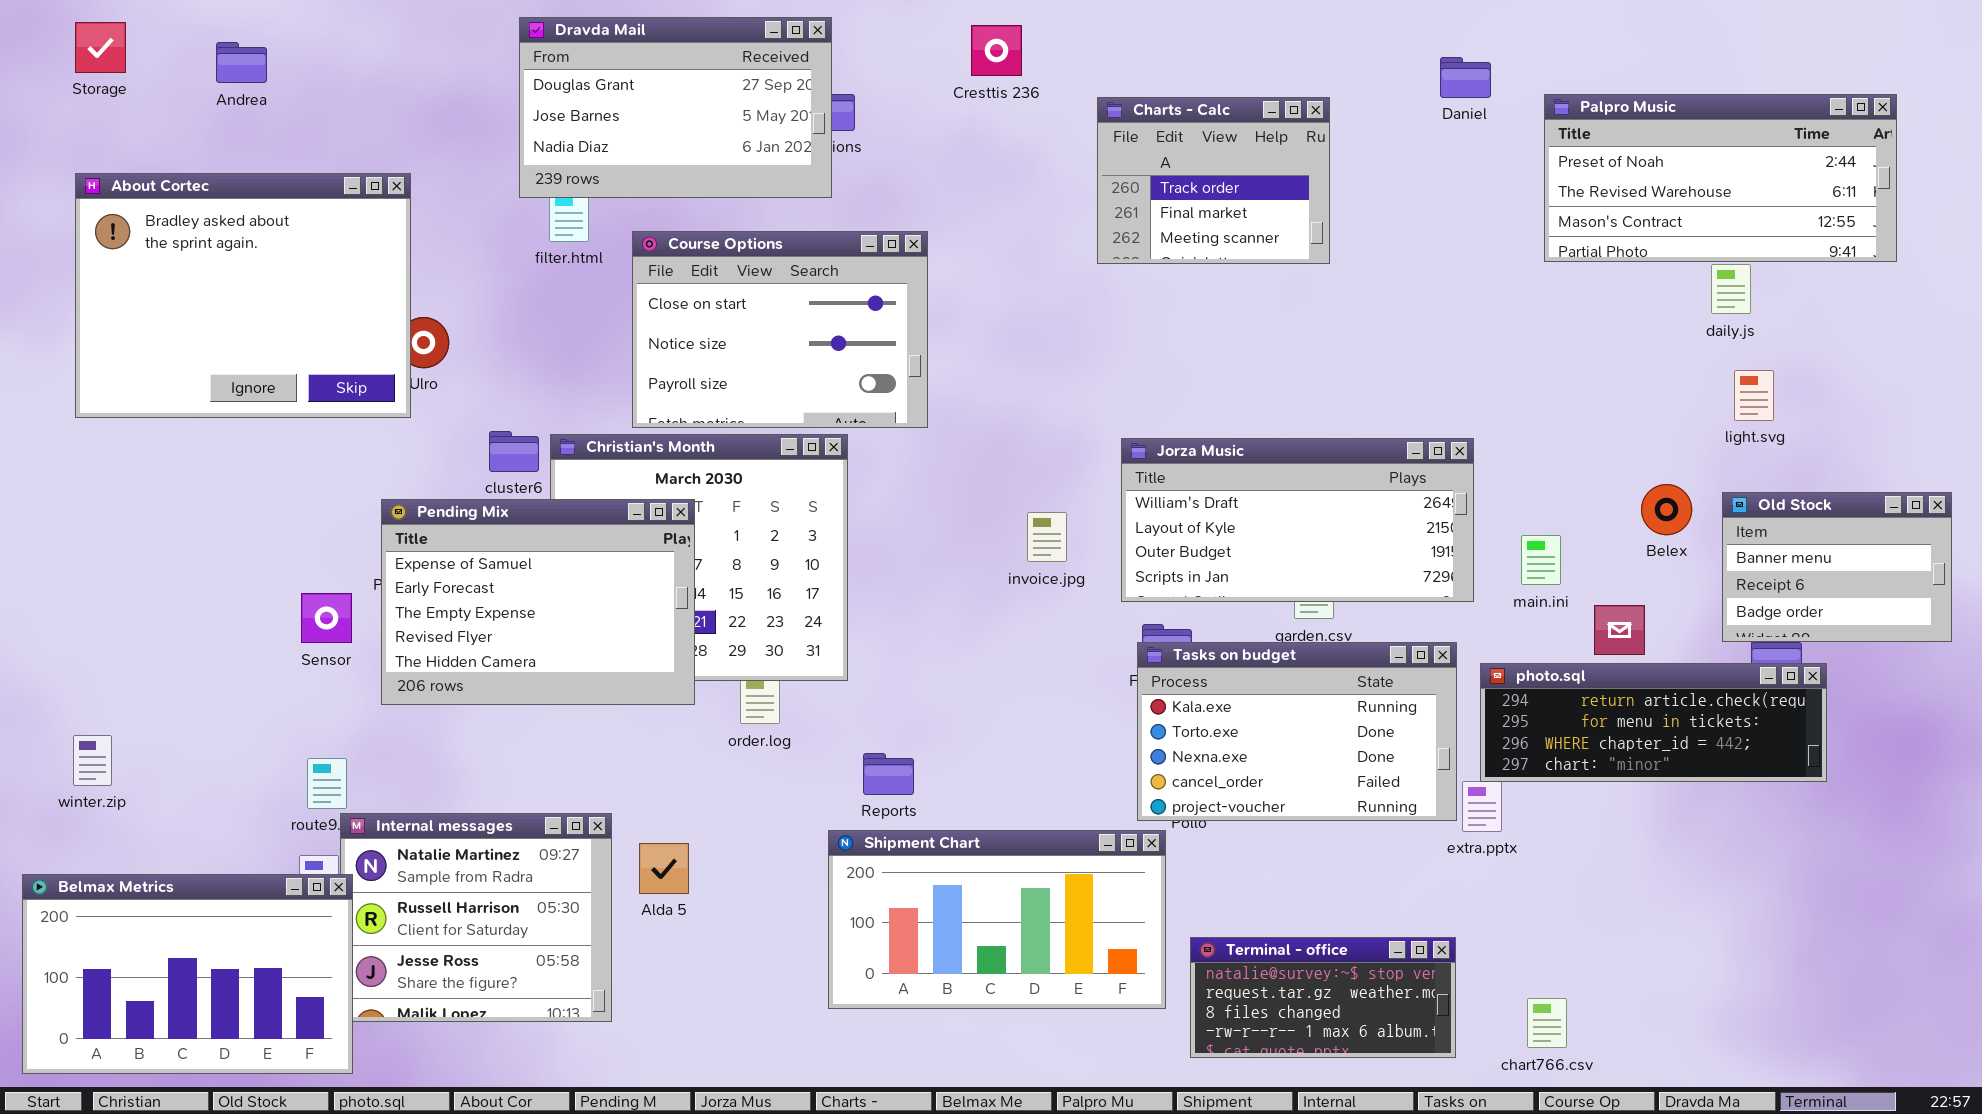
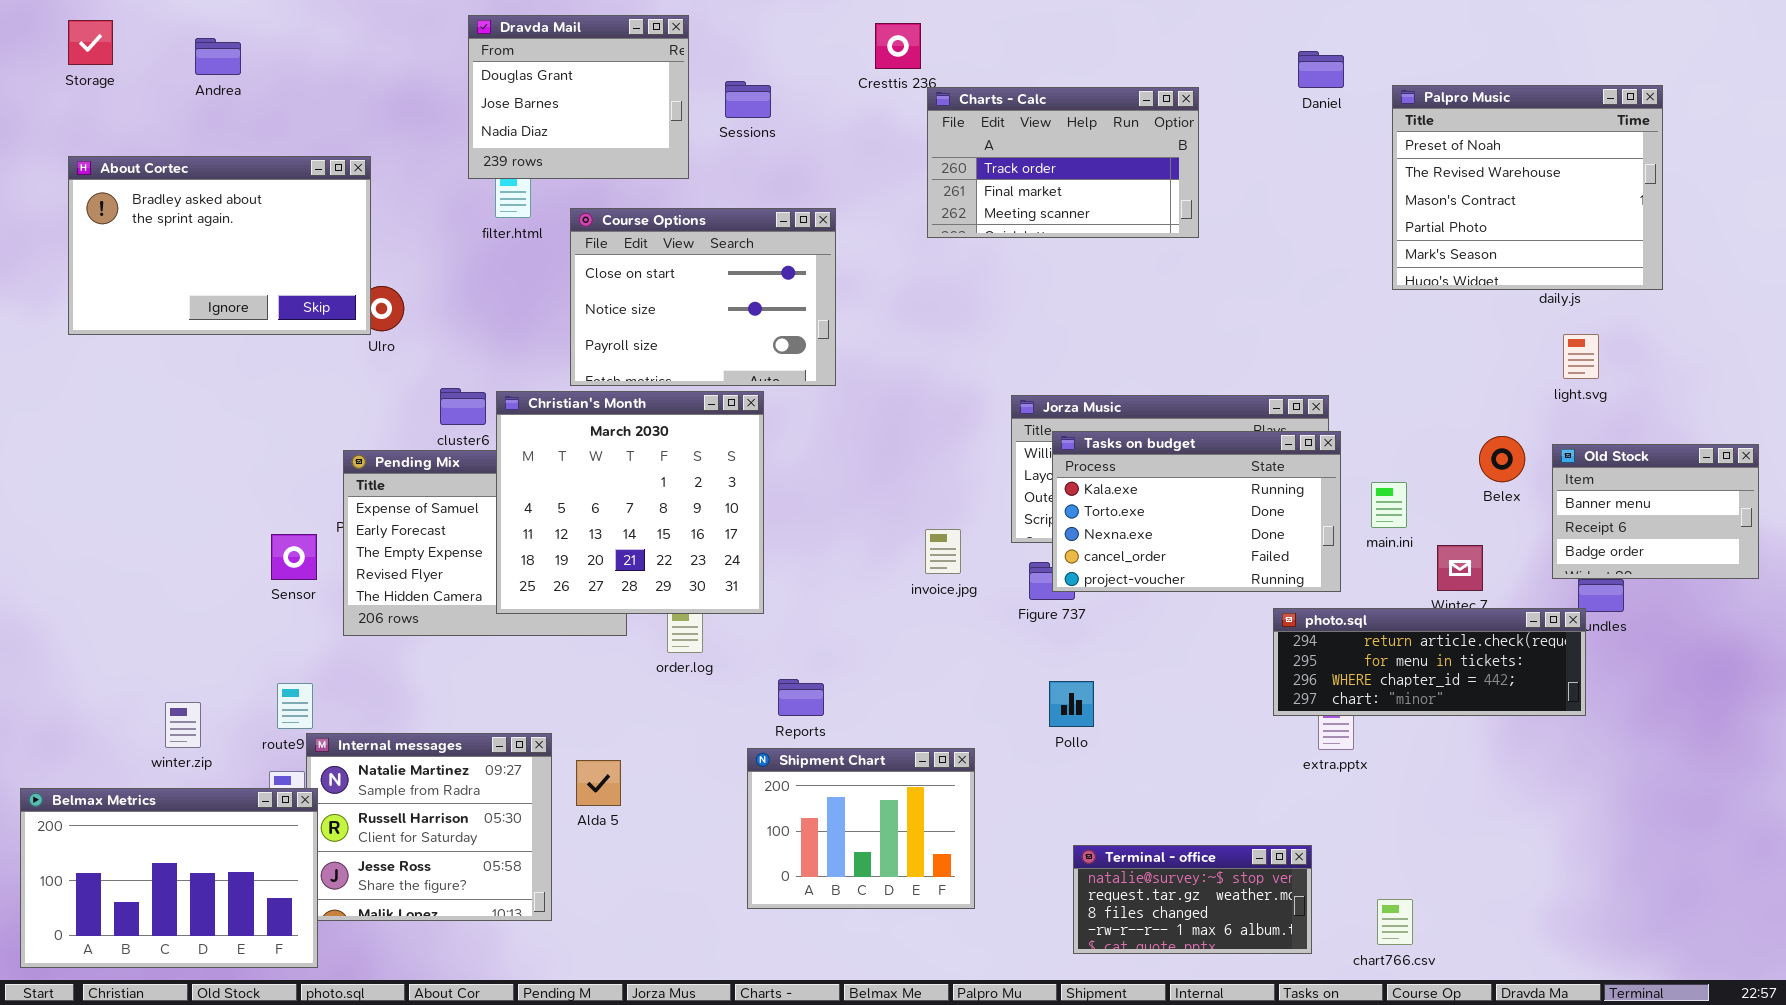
Dravda Mail: [519,17,832,198] -> [468,15,689,179], resized
Palpro Music: [1544,94,1897,262] -> [1392,85,1663,290], resized
Charts - Calc: [1097,97,1330,264] -> [927,87,1199,238], resized
About Cortec: [75,173,411,418] -> [68,156,371,335], resized
Christian's Month: [550,434,848,681] -> [496,391,764,614], raised
invoice.jpg: [1027,512,1067,562] -> [925,529,961,574], moved
Tasks on budget: [1137,642,1457,821] -> [1052,431,1341,592], moved
photo.sql: [1480,663,1827,782] -> [1273,608,1586,716], moved
winter.zip: [73,735,112,786] -> [165,702,201,748], moved
Shipment Chart: [828,830,1166,1009] -> [747,748,975,909], resized

